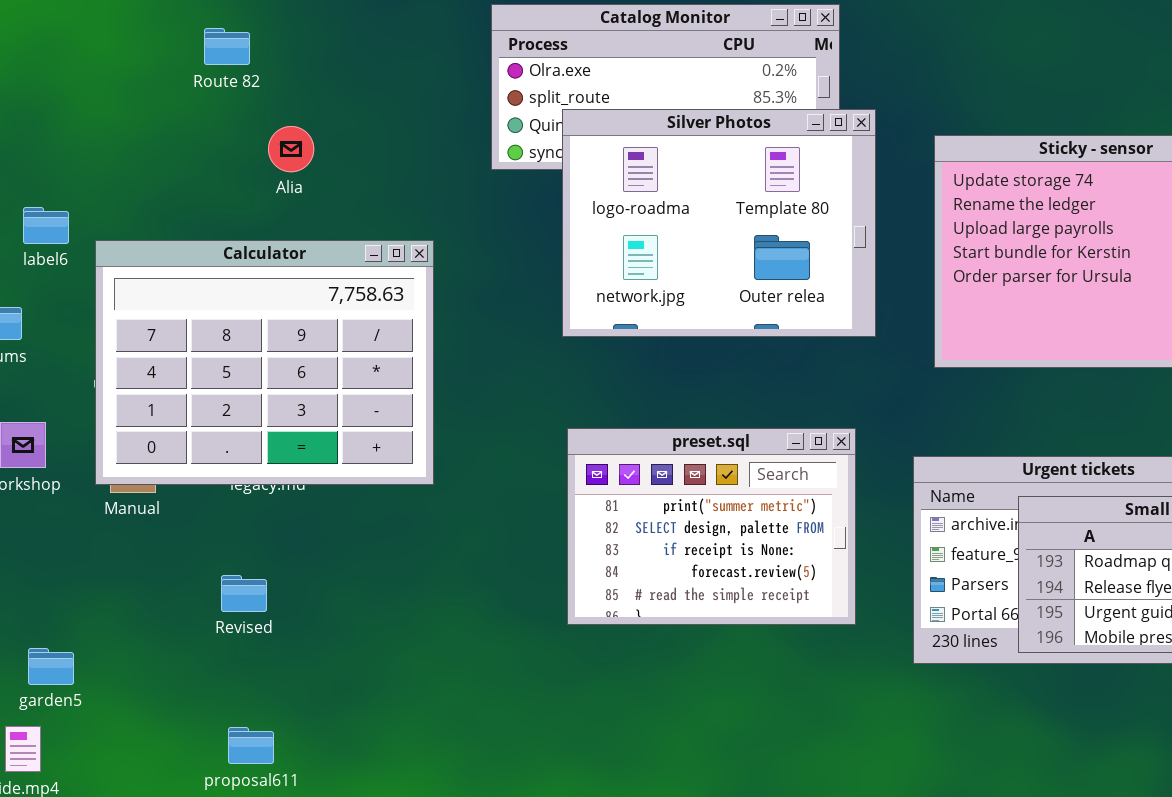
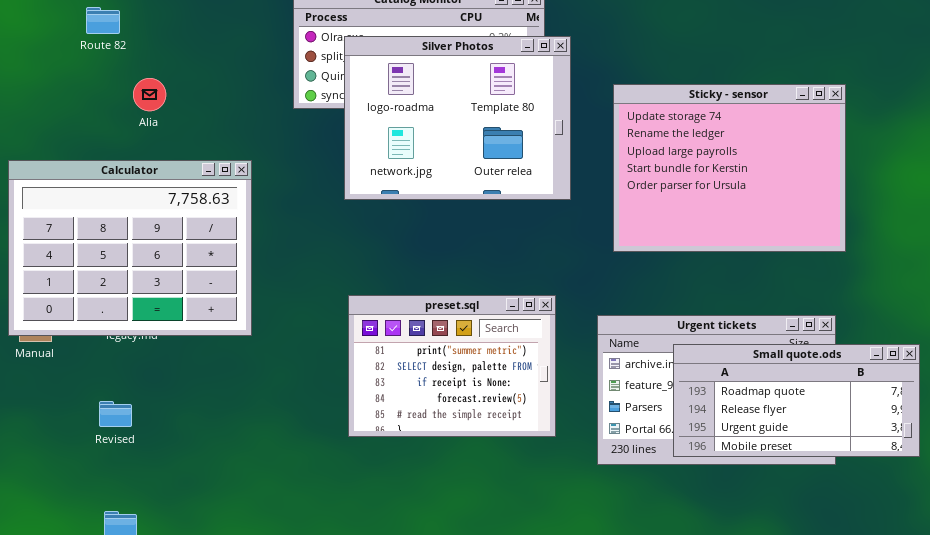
Silver Photos: [562,109,876,337] -> [344,36,571,200], moved

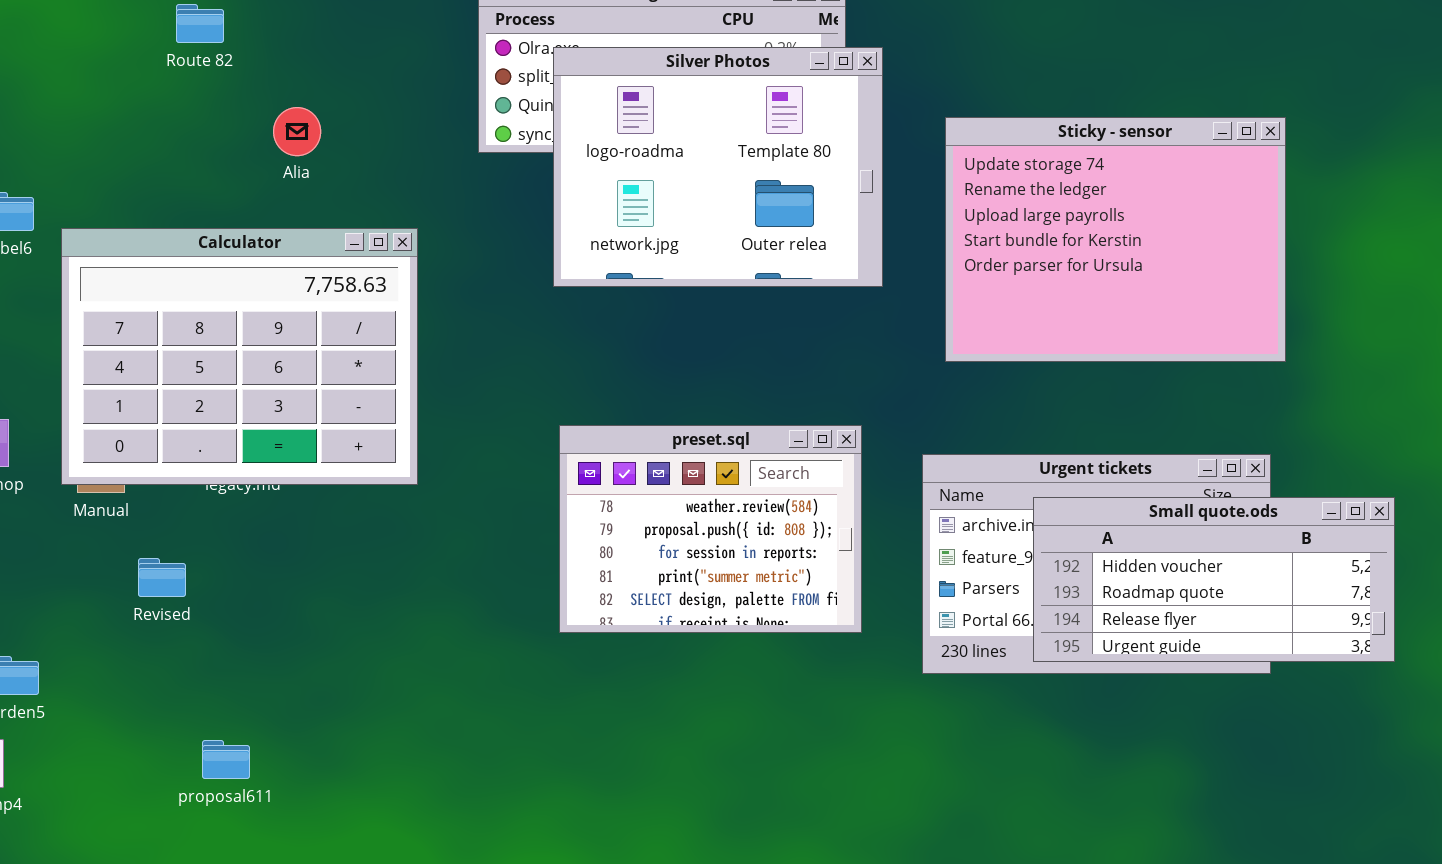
Alia: [133,78,166,111] -> [273,107,321,156], moved
preset.sql: [348,295,556,437] -> [559,425,862,633], scrolled up 3 rows
Small quote.ods: [673,344,920,457] -> [1033,497,1395,662], scrolled up 1 row
Revised: [99,401,132,427] -> [138,558,186,597], moved

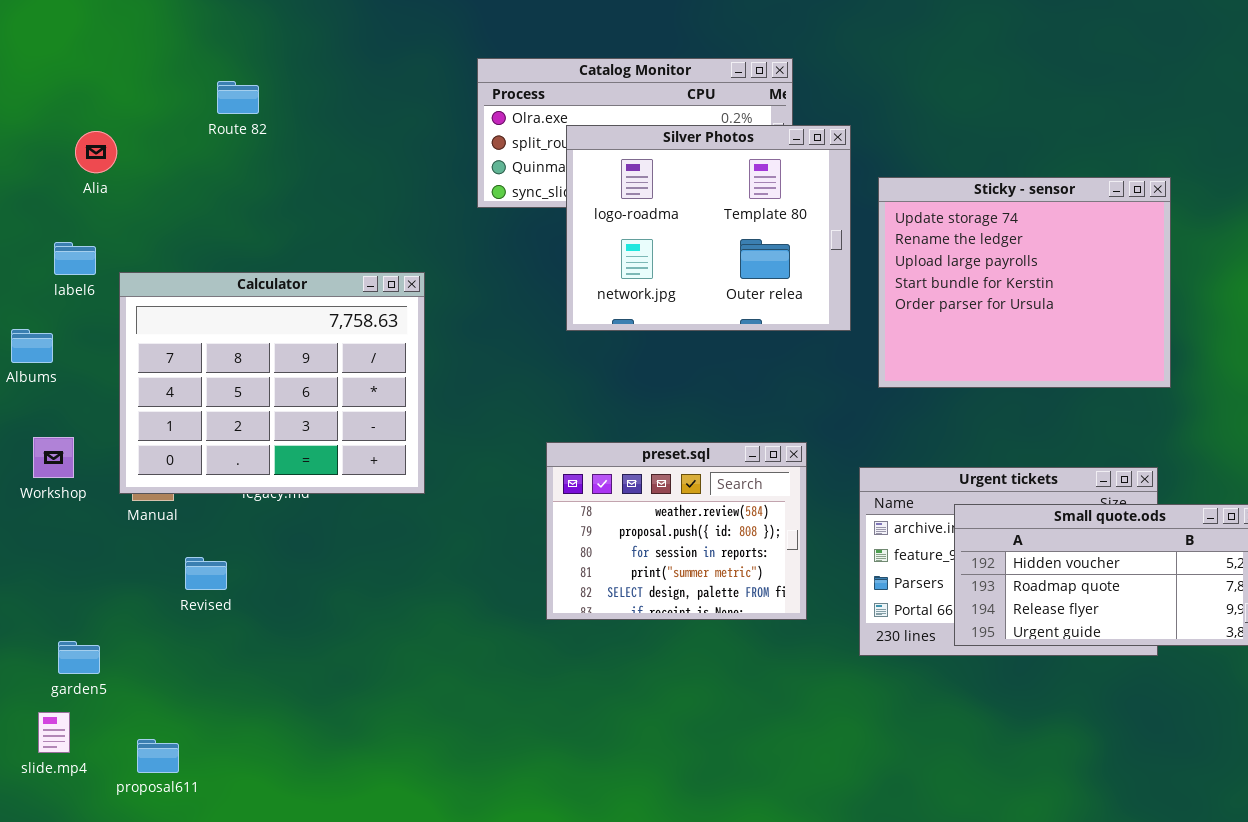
Silver Photos: [553,47,883,287] -> [566,125,851,331], moved
Alia: [273,107,321,156] -> [75,131,117,173], moved
proposal611: [202,740,250,779] -> [137,739,179,773], moved

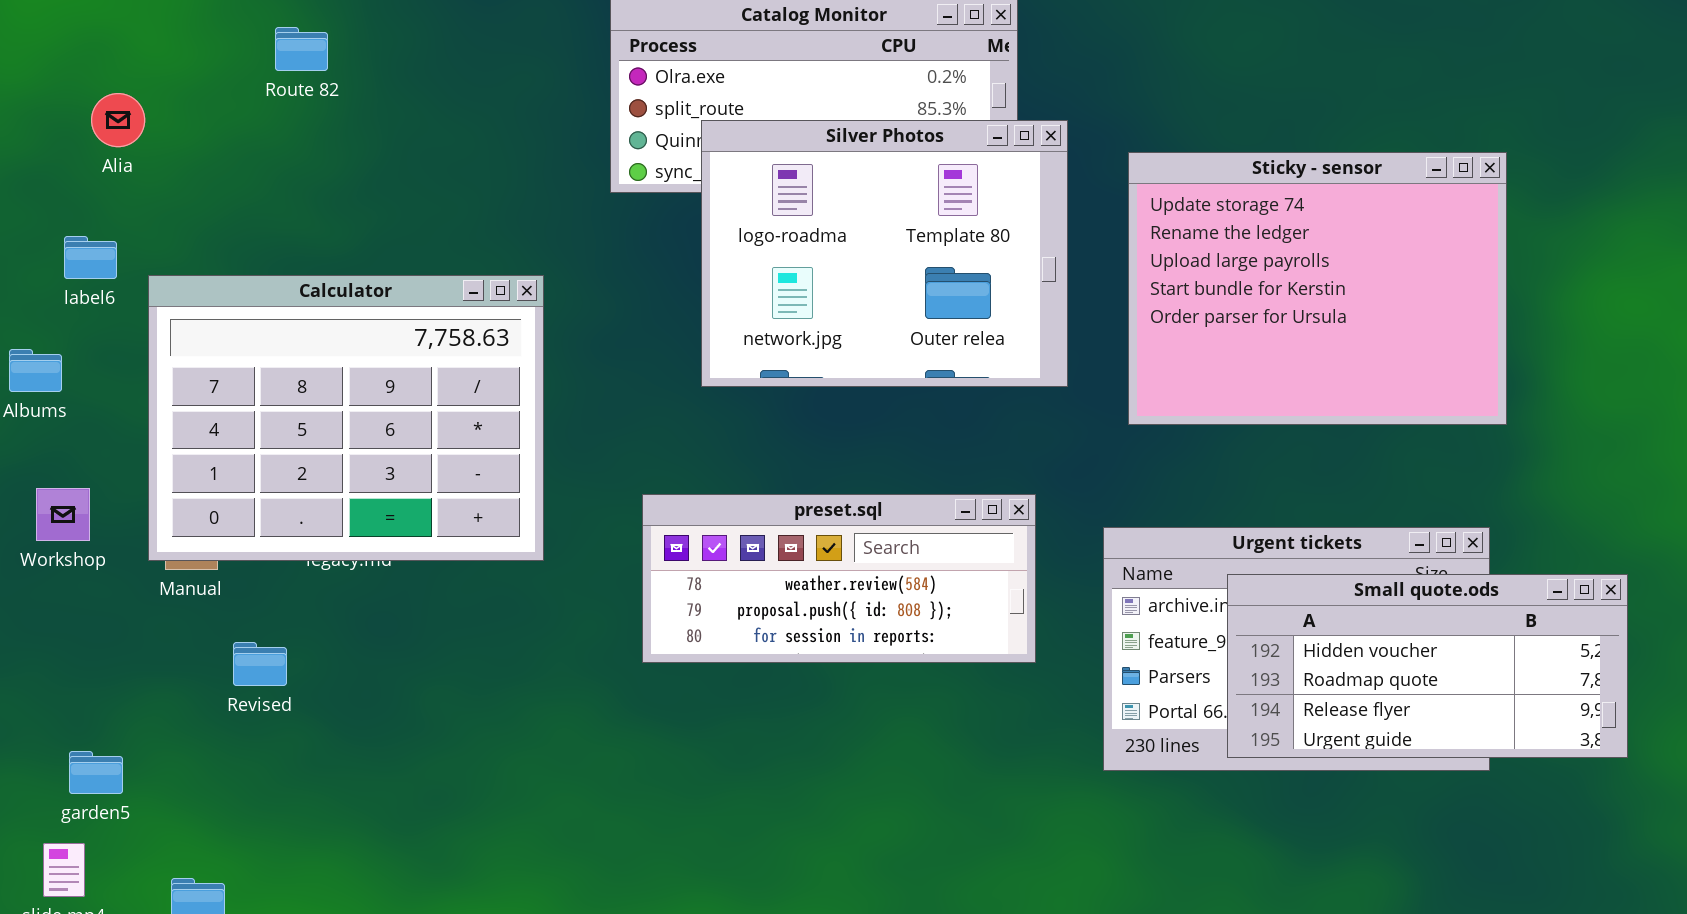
Silver Photos: [566,125,851,331] -> [701,120,1068,387], moved
preset.sql: [546,442,807,620] -> [642,494,1036,663], resized

